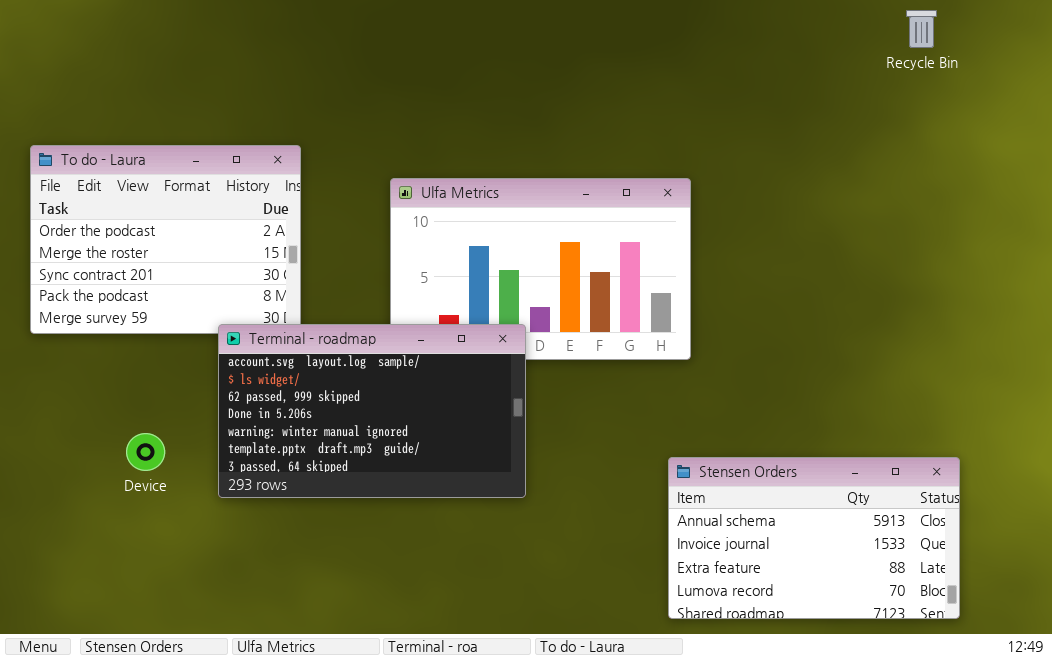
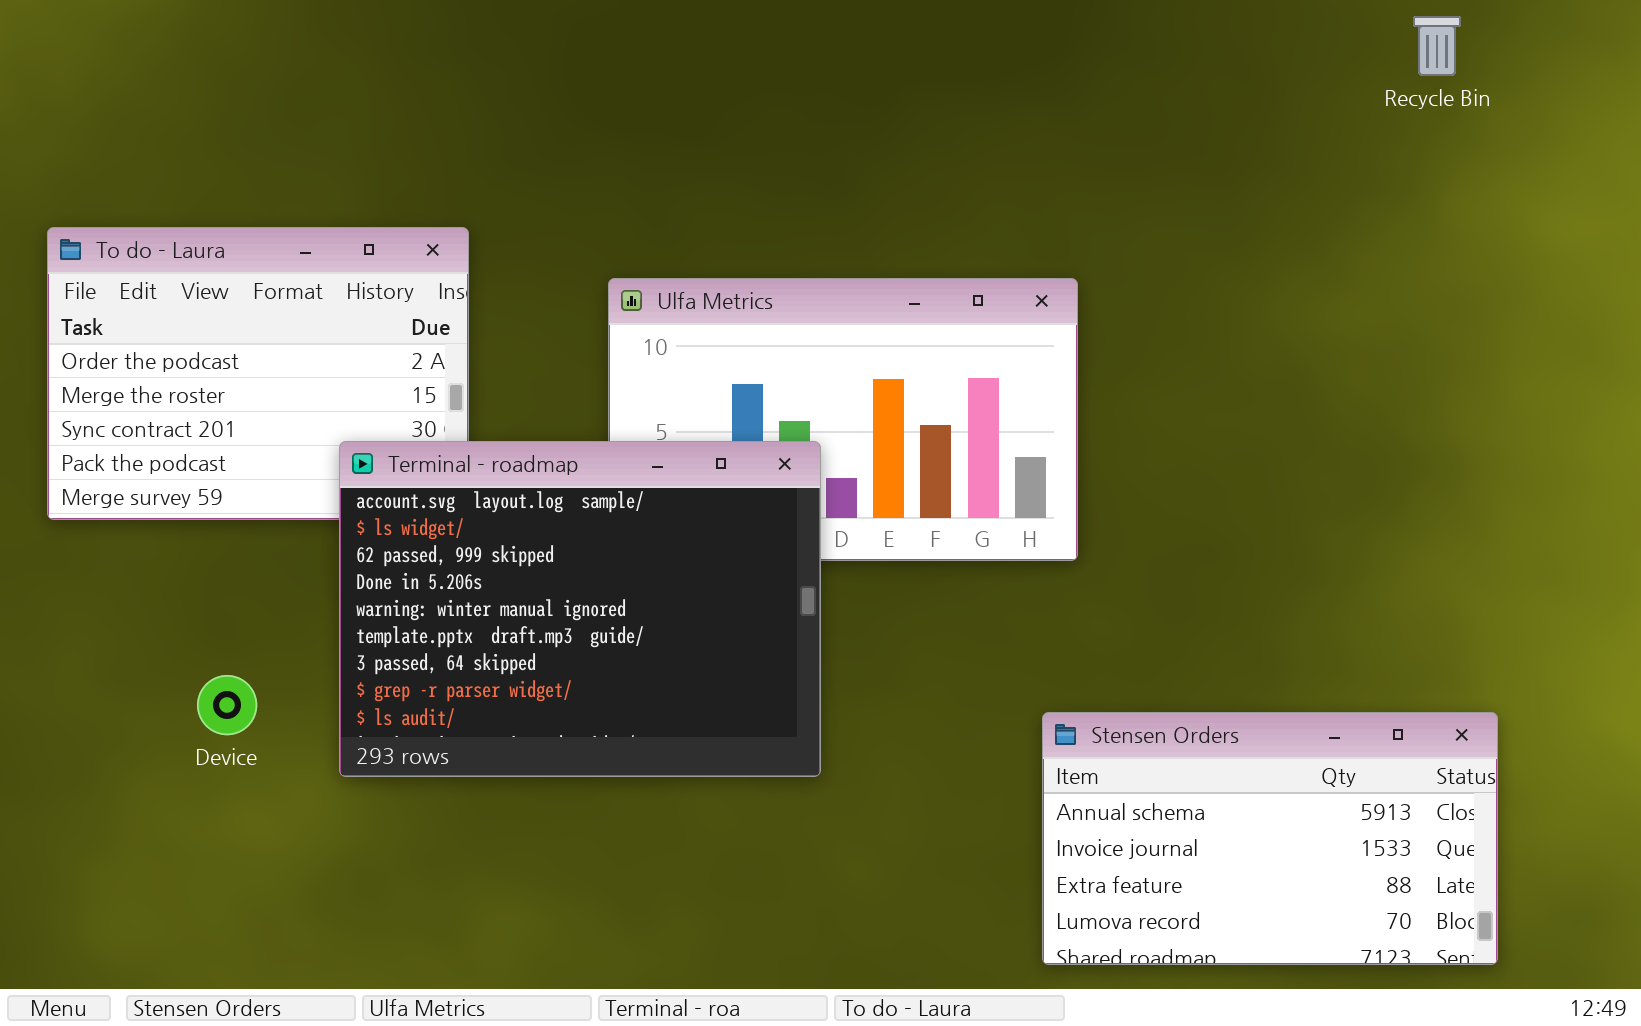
Terminal - roadmap: [218,324,526,498] -> [339,441,821,777], resized

